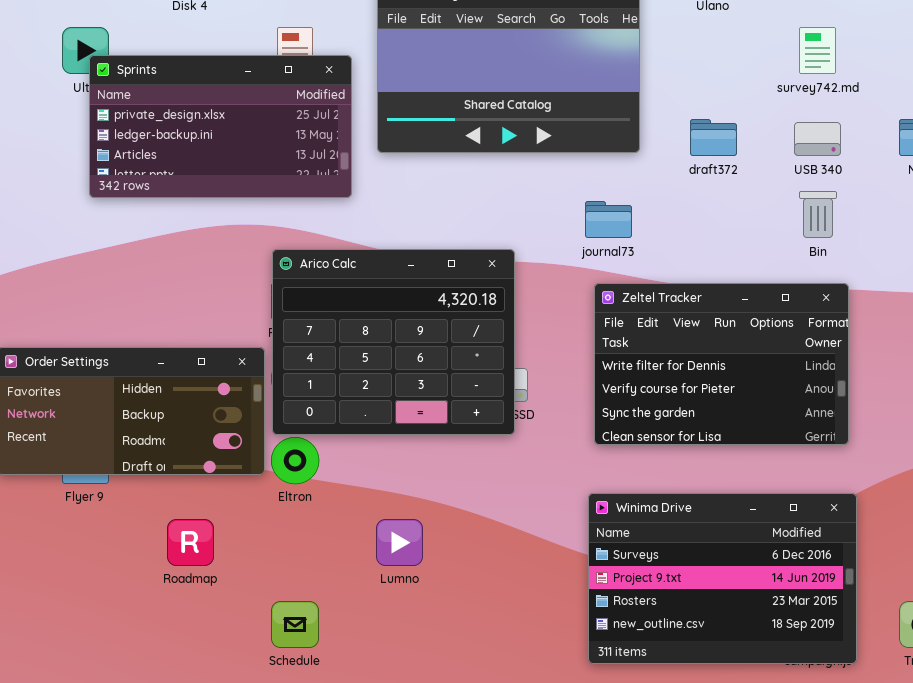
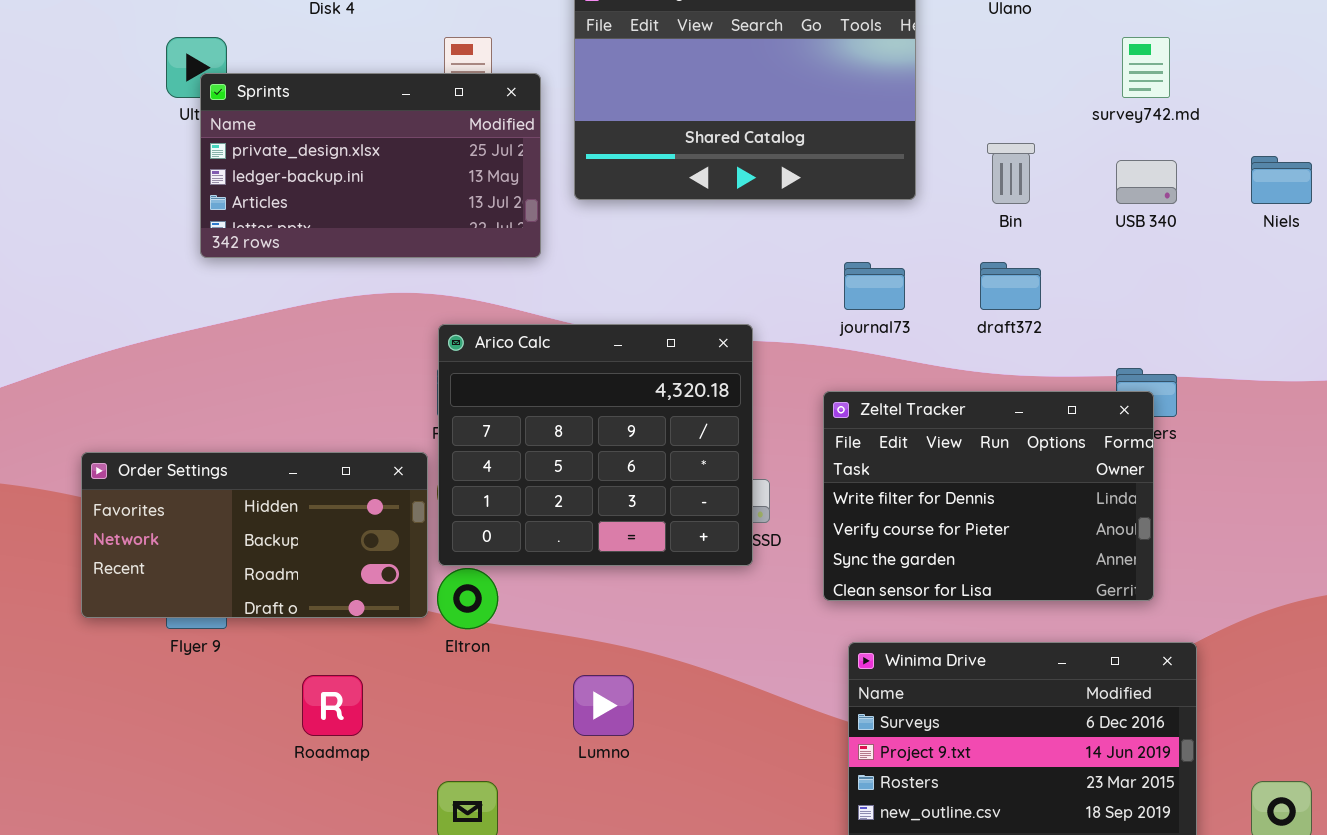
draft372: [690,119,737,156] -> [980,262,1041,310], moved
Bin: [799,191,837,238] -> [987,143,1035,204], moved
Zeltel Tracker: [594,283,849,445] -> [823,391,1154,601], moved

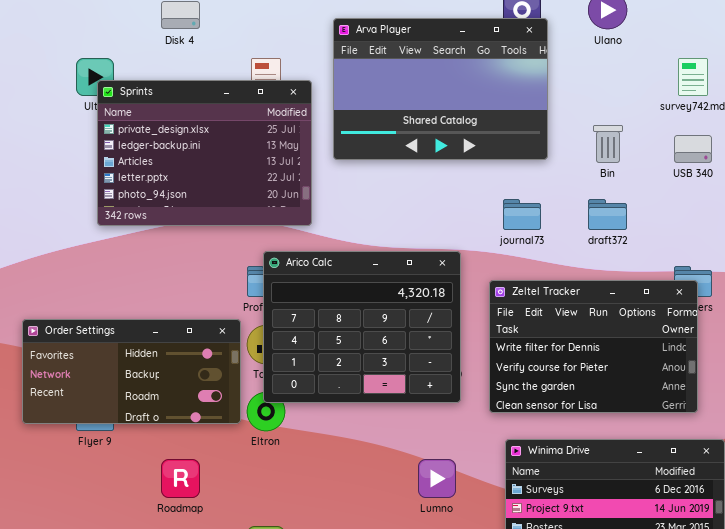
Sprints: [200,73,541,258] -> [97,80,312,226], resized
Arico Calc: [438,324,753,566] -> [263,251,461,403], moved
Lumno: [573,675,634,736] -> [418,459,456,498], moved

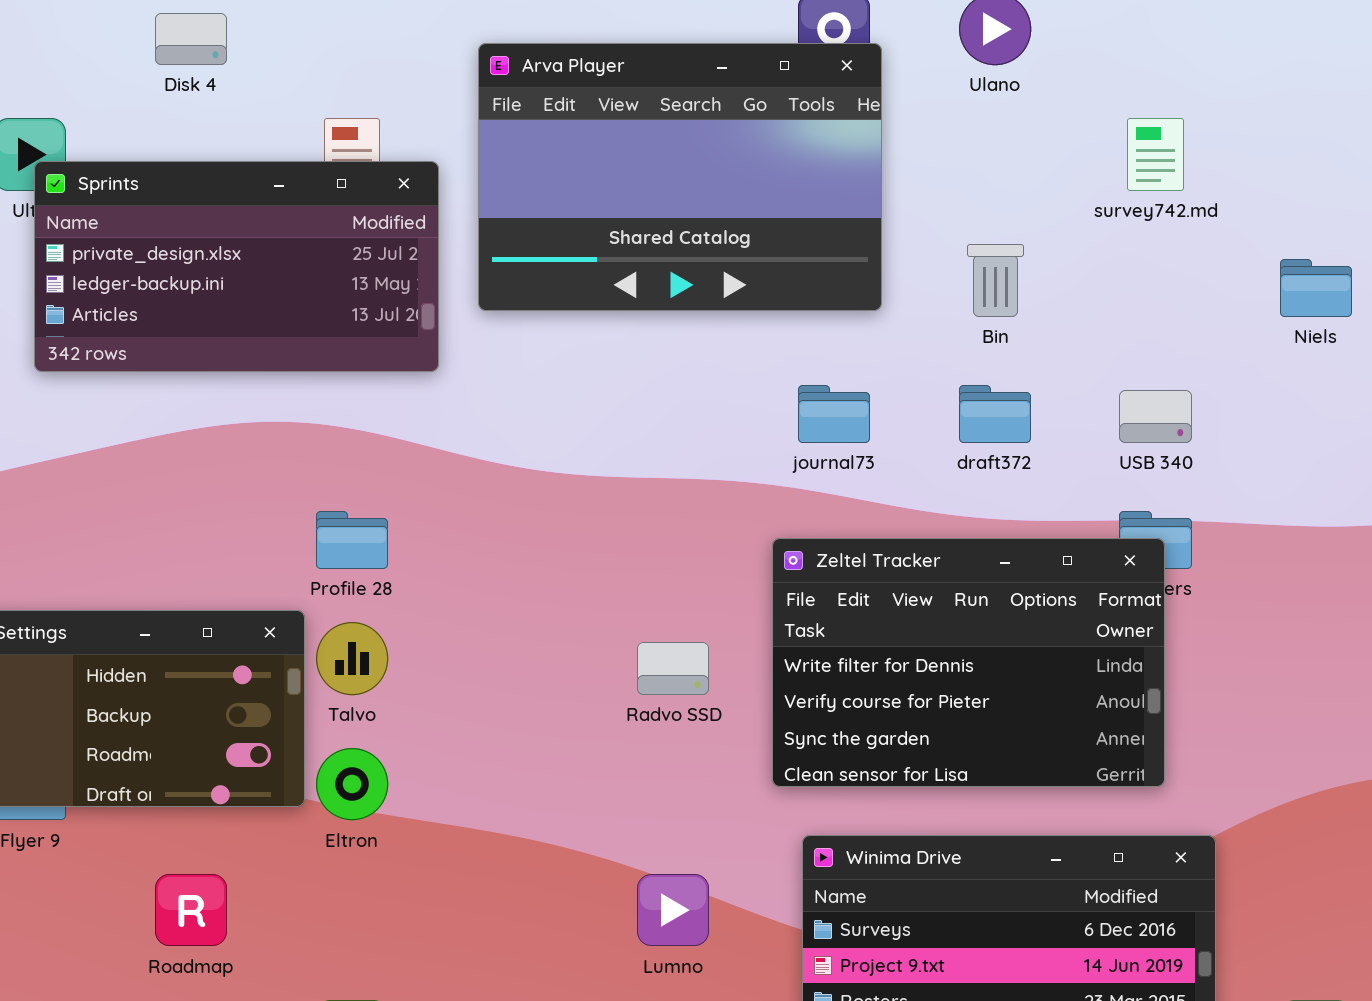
Sprints: [97,80,312,226] -> [34,161,439,372], resized
USB 340: [674,135,712,163] -> [1119,390,1192,443], moved
Arico Calc: [263,251,461,403] -> none, closed

